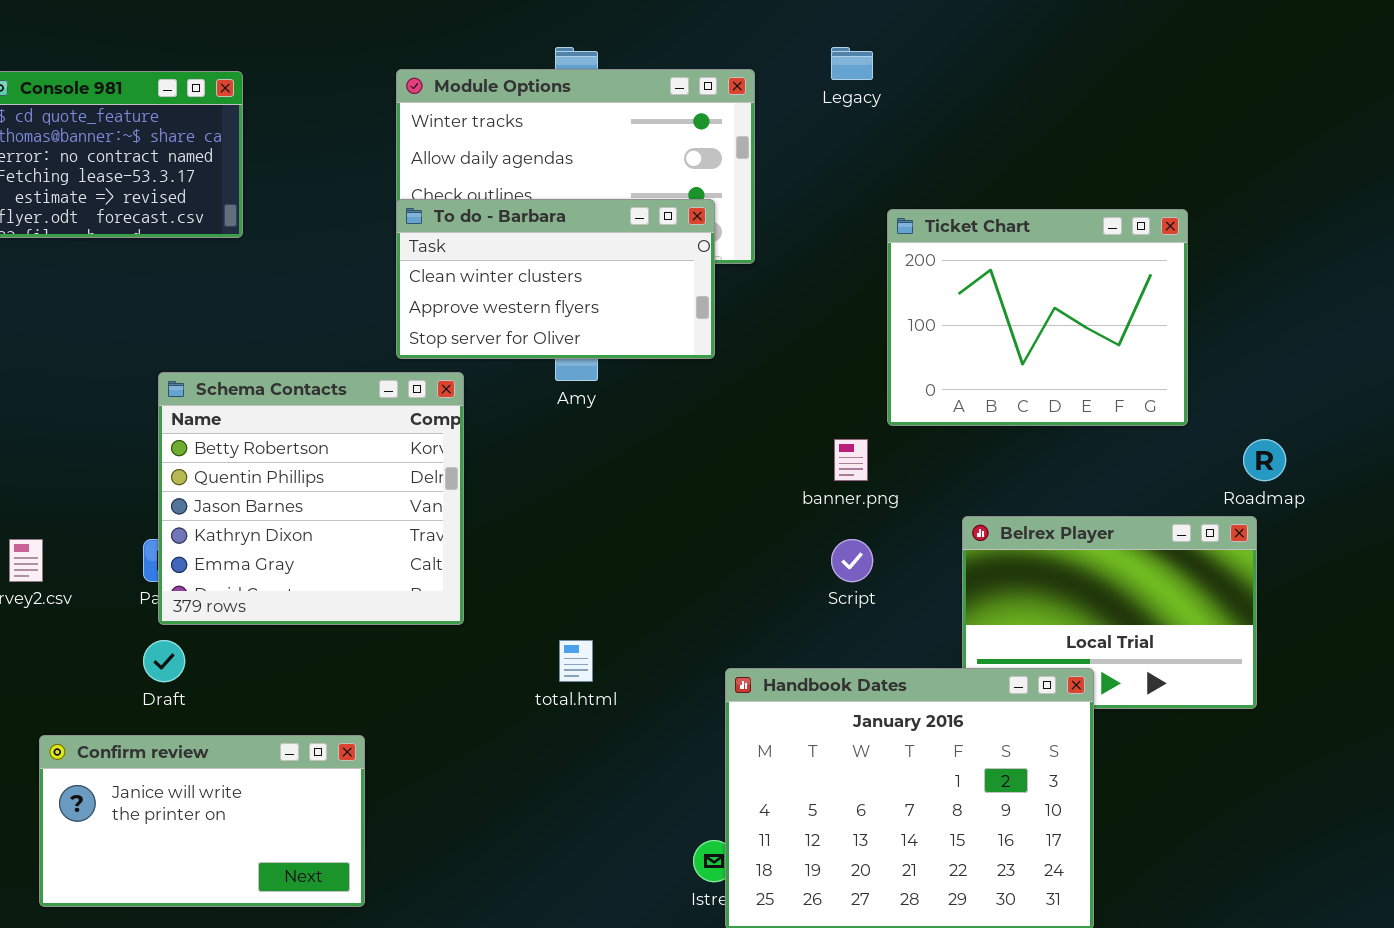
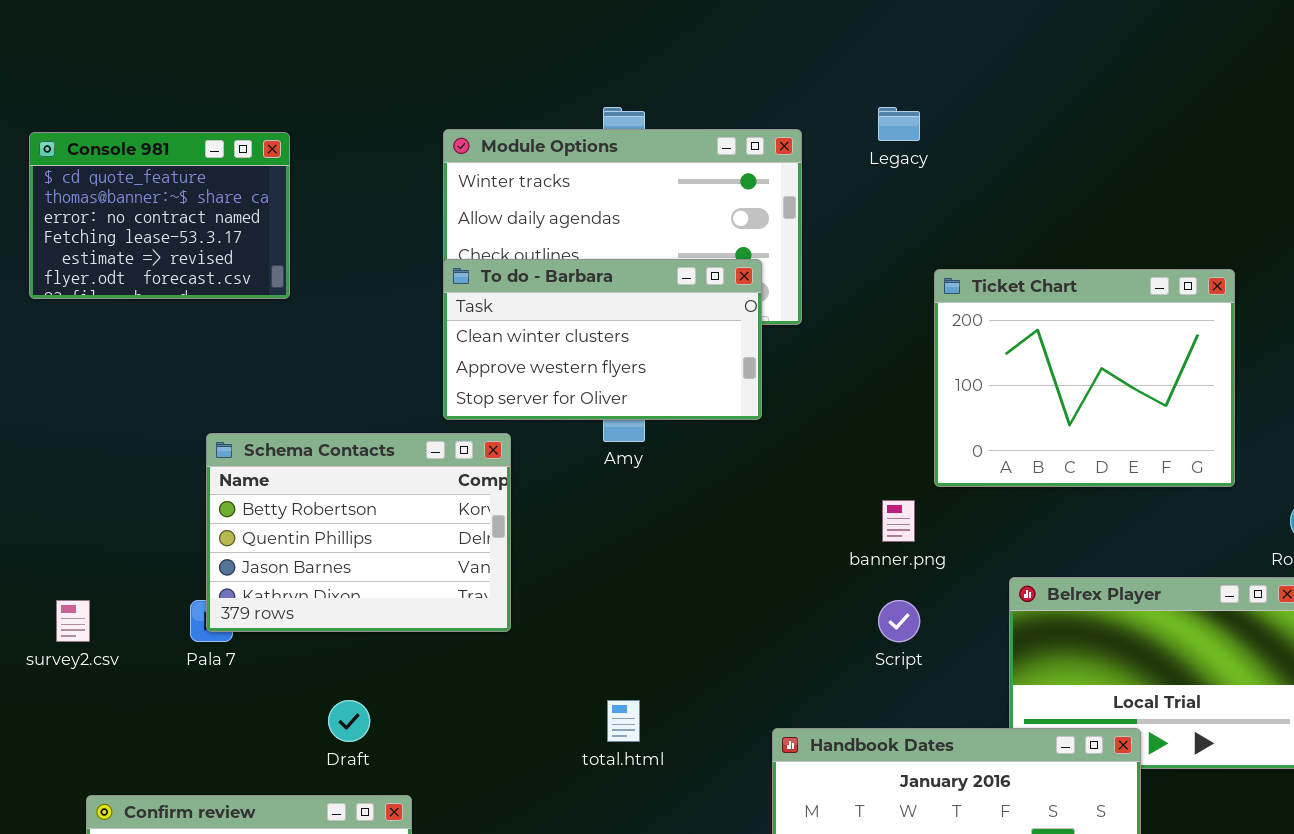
Schema Contacts: [158,372,464,625] -> [206,433,511,632], resized
Draft: [143,640,185,682] -> [328,700,370,742], moved

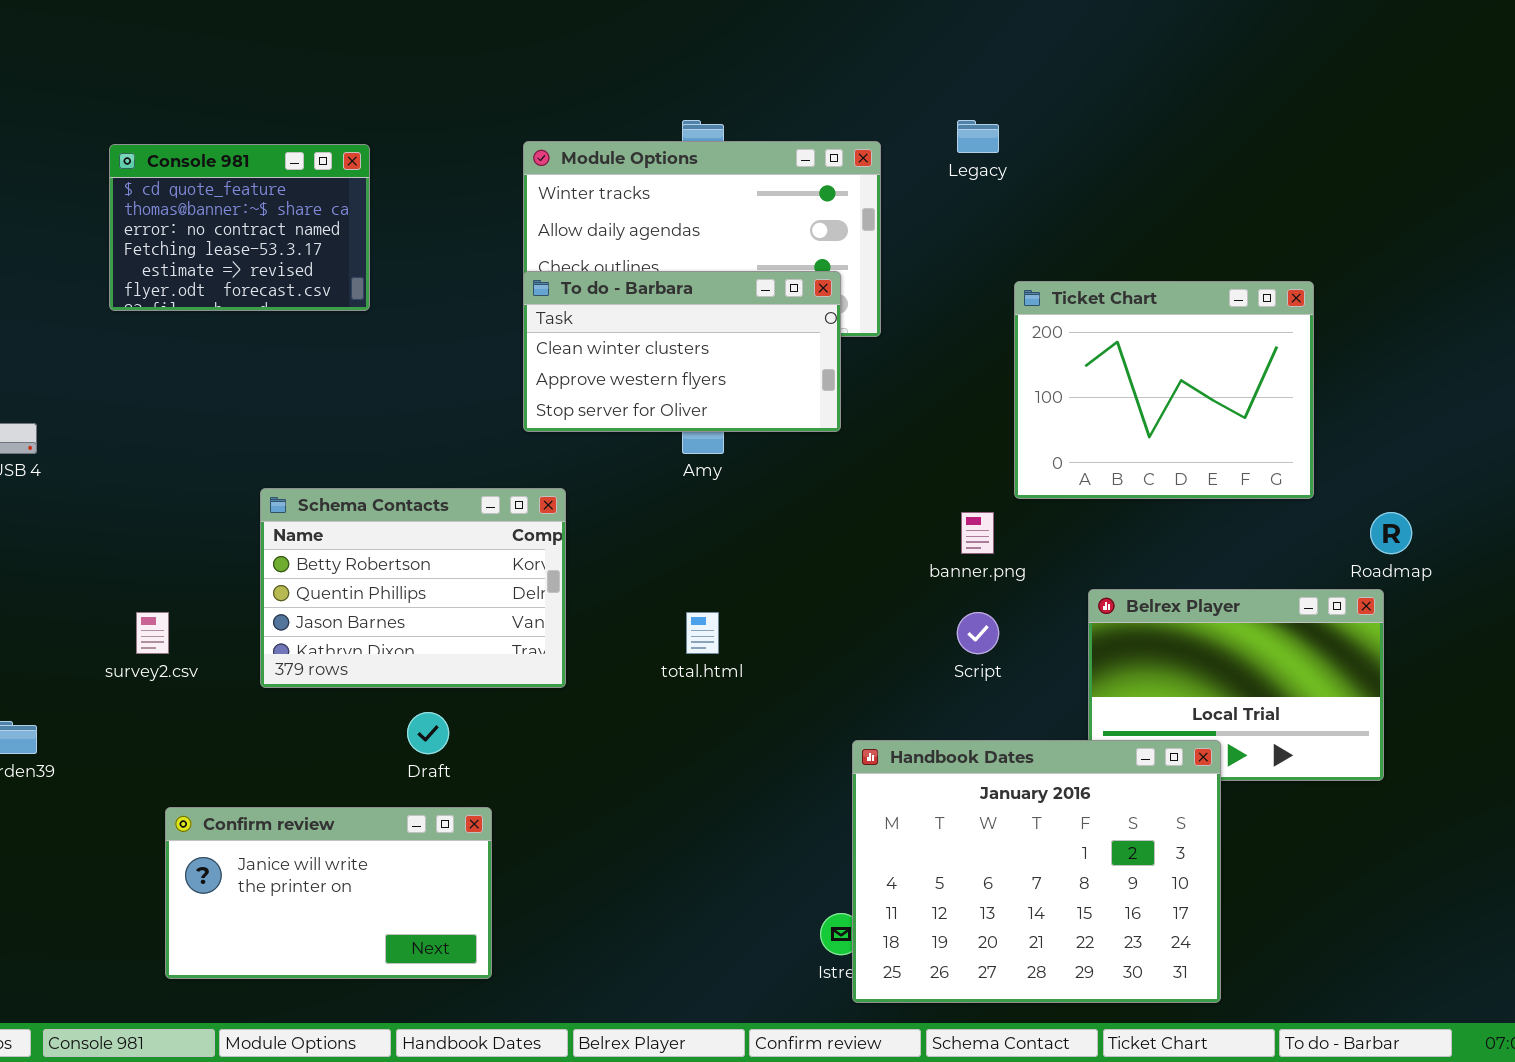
Schema Contacts: [206,433,511,632] -> [260,488,566,688], moved
total.html: [607,700,640,742] -> [686,612,719,654], moved

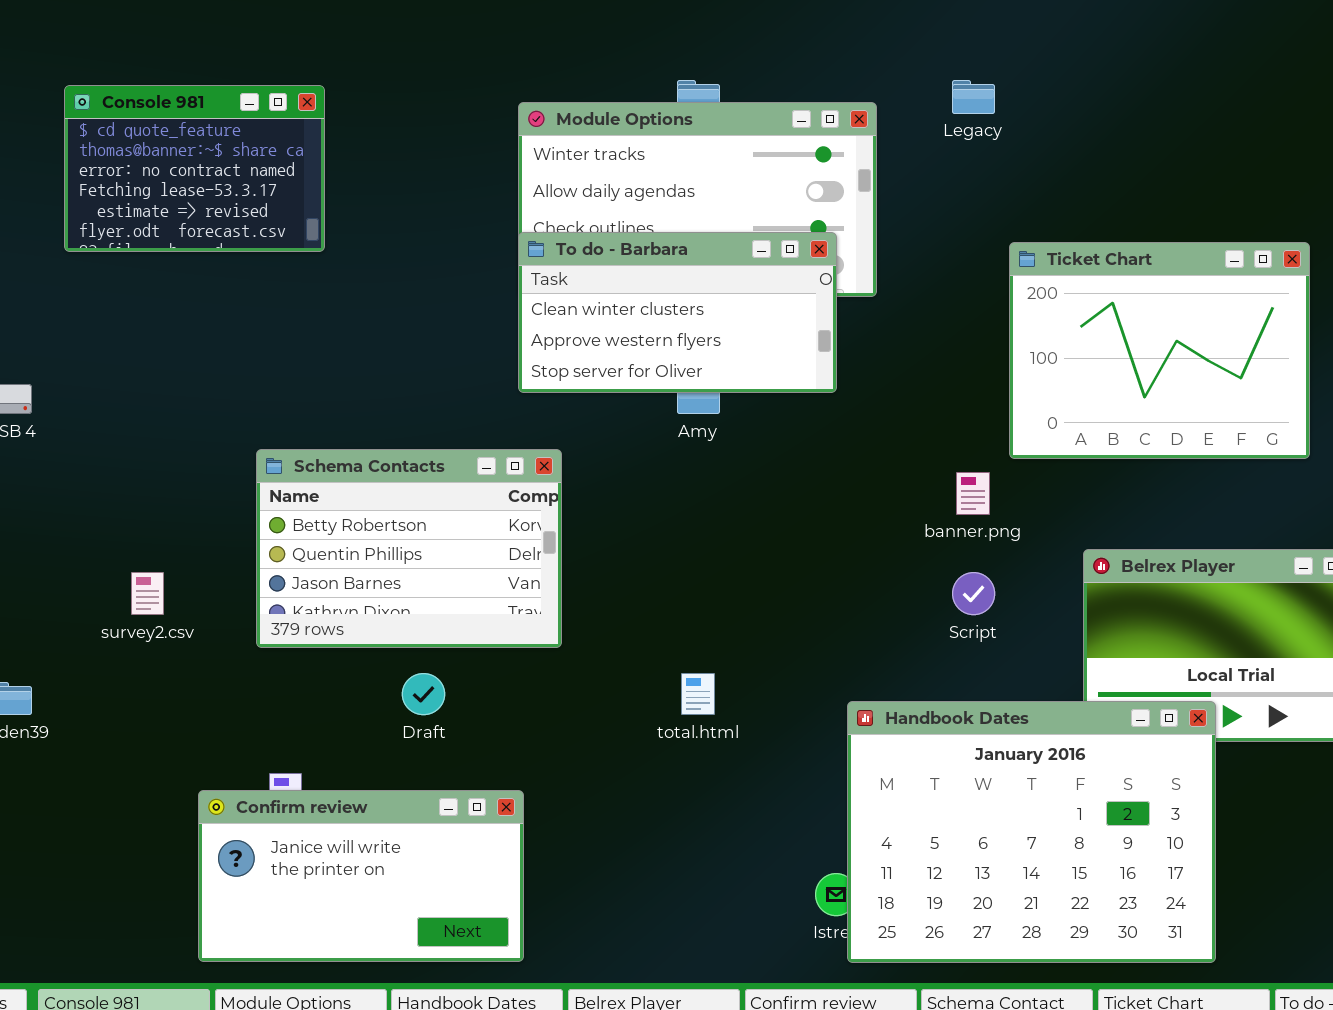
Console 981: [109,144,370,311] -> [64,85,325,252], moved
total.html: [686,612,719,654] -> [681,673,715,715], moved
Confirm review: [165,807,492,979] -> [198,790,524,962], moved

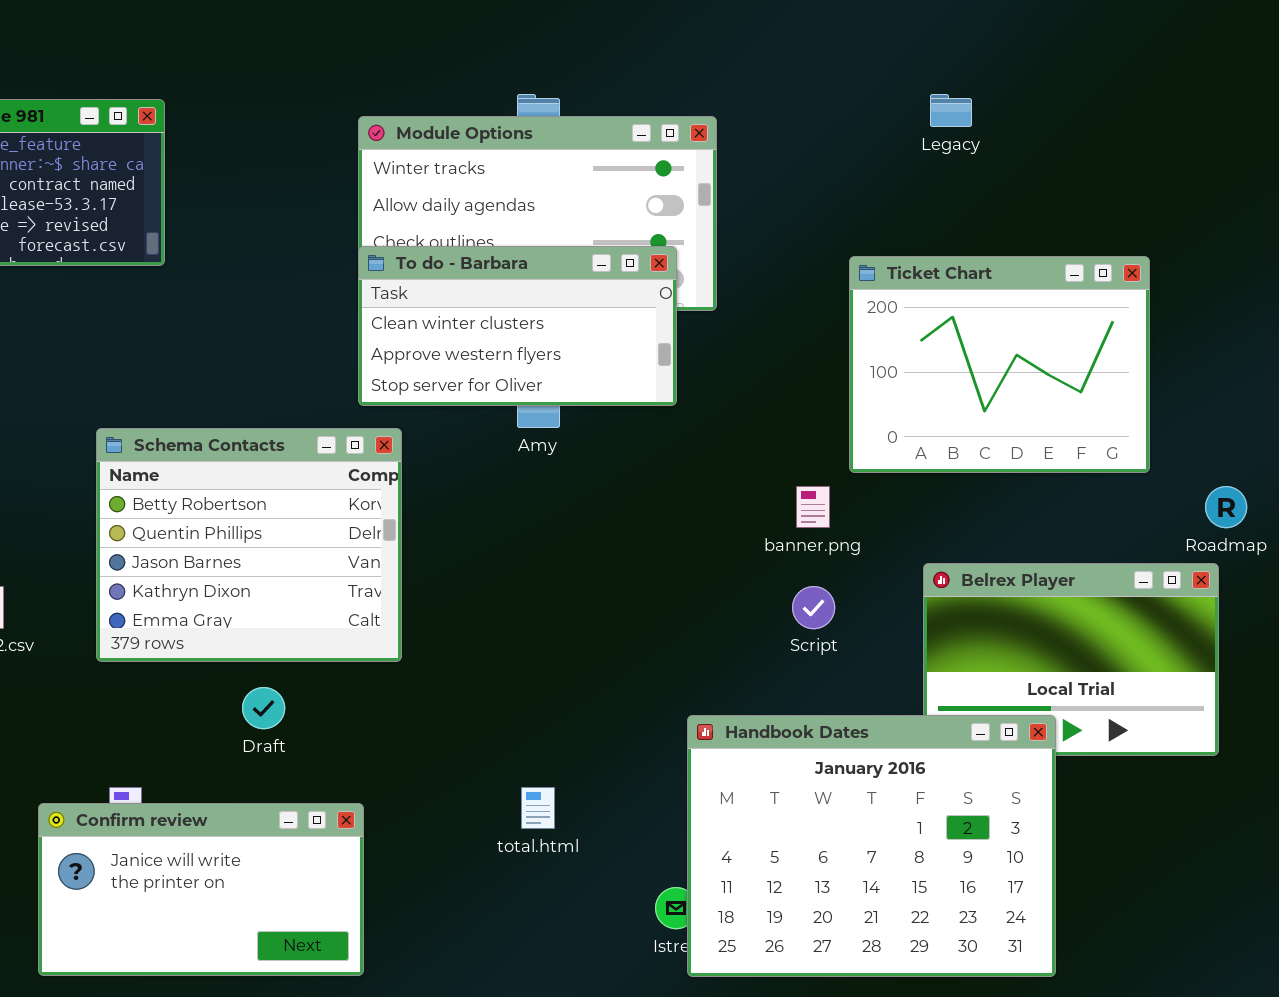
Legacy: [952,80,995,114] -> [930,94,972,127], moved
Schema Contacts: [256,449,562,648] -> [96,428,402,662], resized
total.html: [681,673,715,715] -> [521,787,555,829], moved

